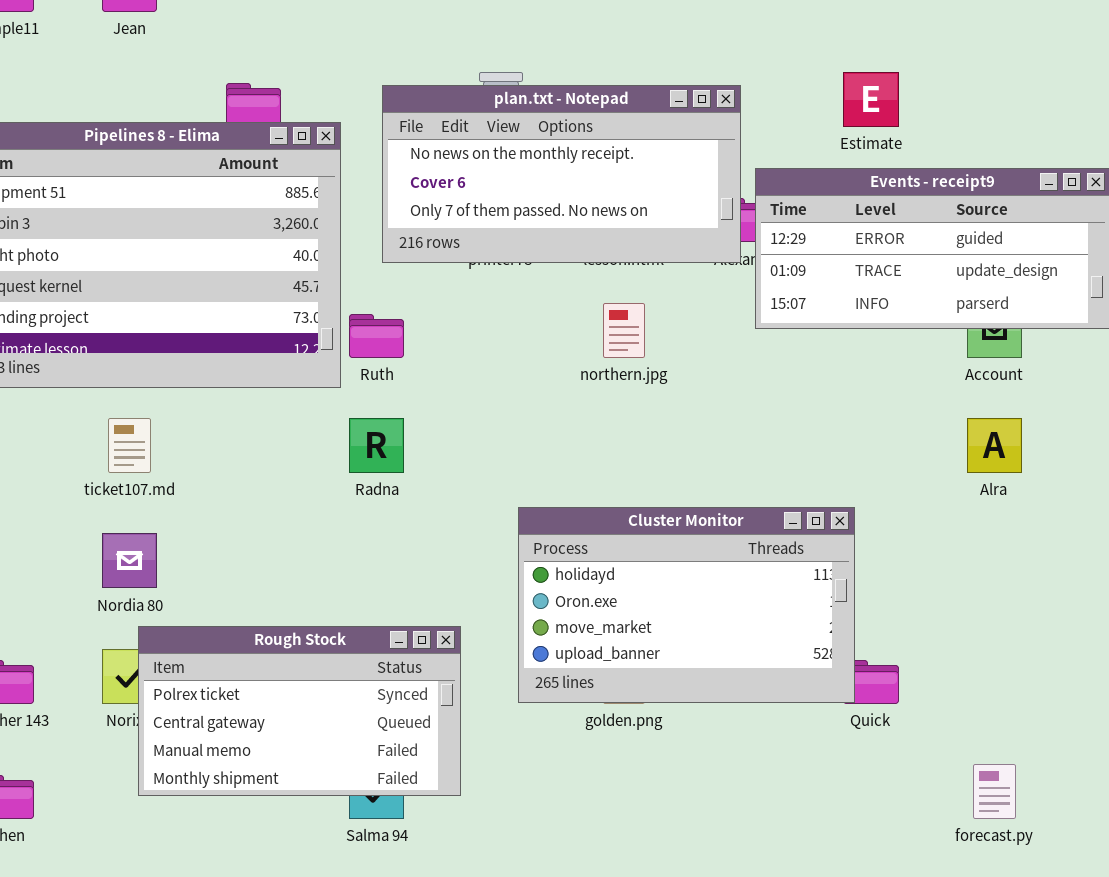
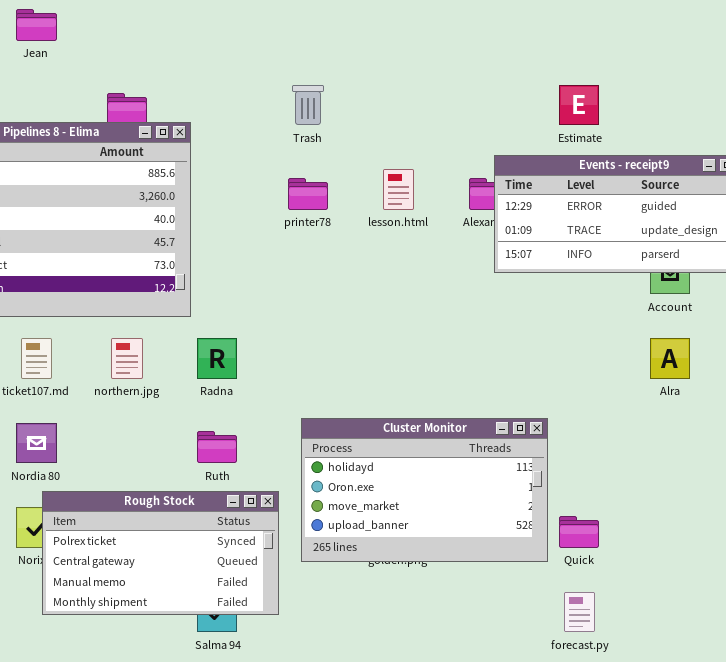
plan.txt - Notepad: [382,85,741,263] -> none, closed
northern.jpg: [603,303,645,358] -> [111,338,143,379], moved
Ruth: [349,314,404,358] -> [197,431,237,463], moved
Cluster Monitor: [518,507,855,703] -> [301,418,548,562], moved
forecast.py: [973,764,1016,819] -> [564,592,595,632], moved

